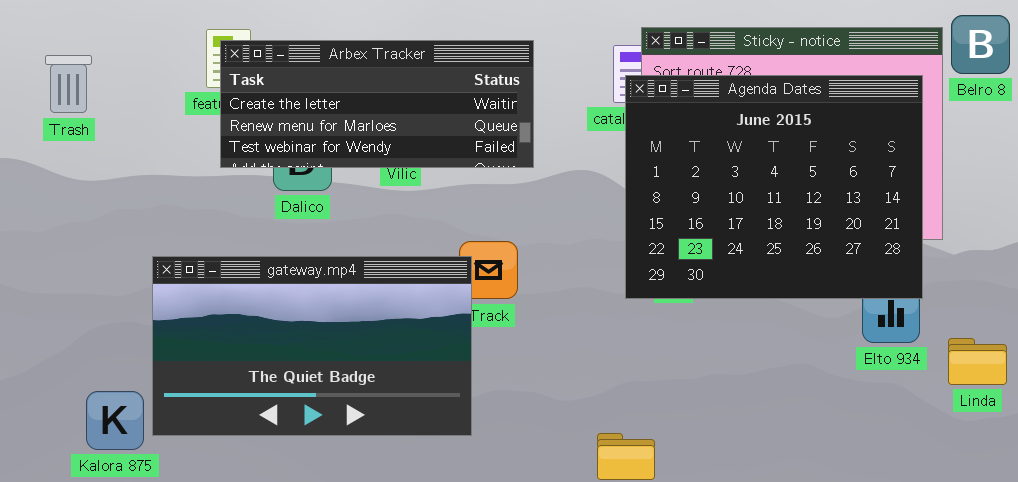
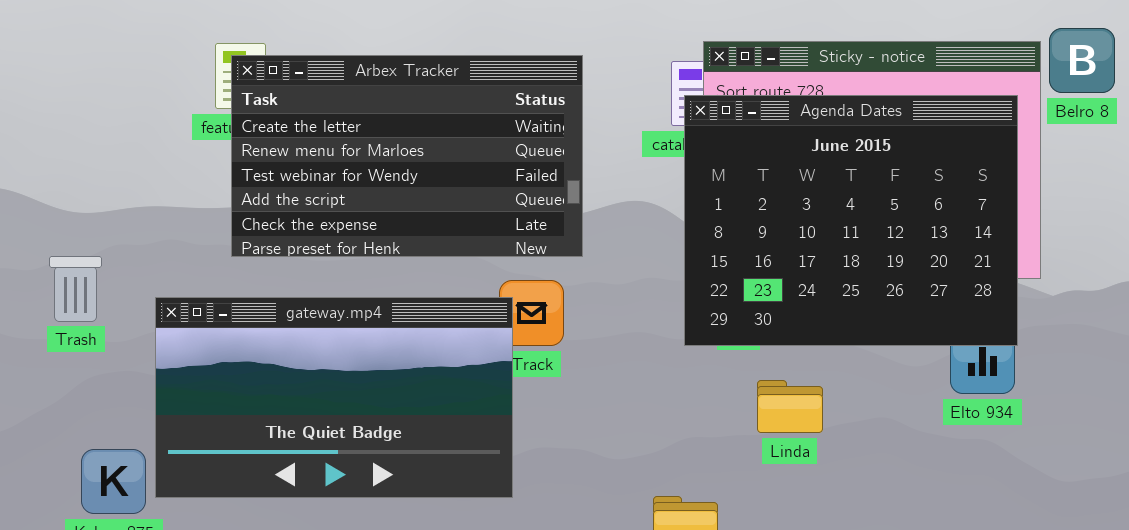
Arbex Tracker: [220,40,534,168] -> [231,55,583,257], resized
Trash: [45,55,92,113] -> [49,256,102,322], moved
Linda: [948,338,1007,385] -> [757,380,823,433], moved

